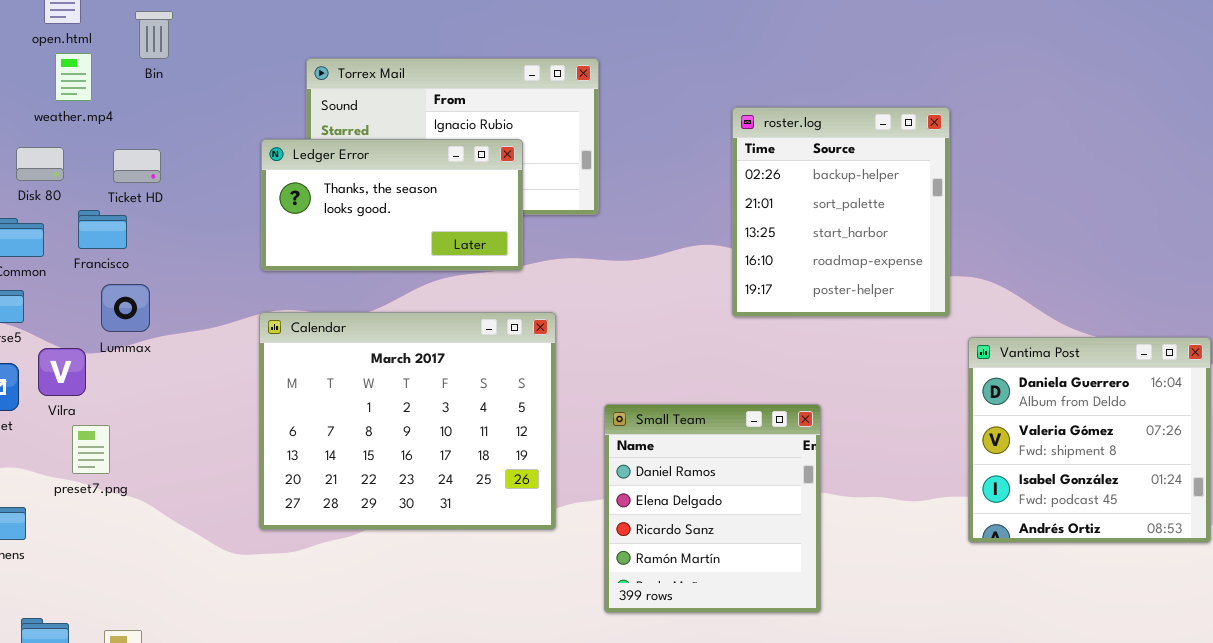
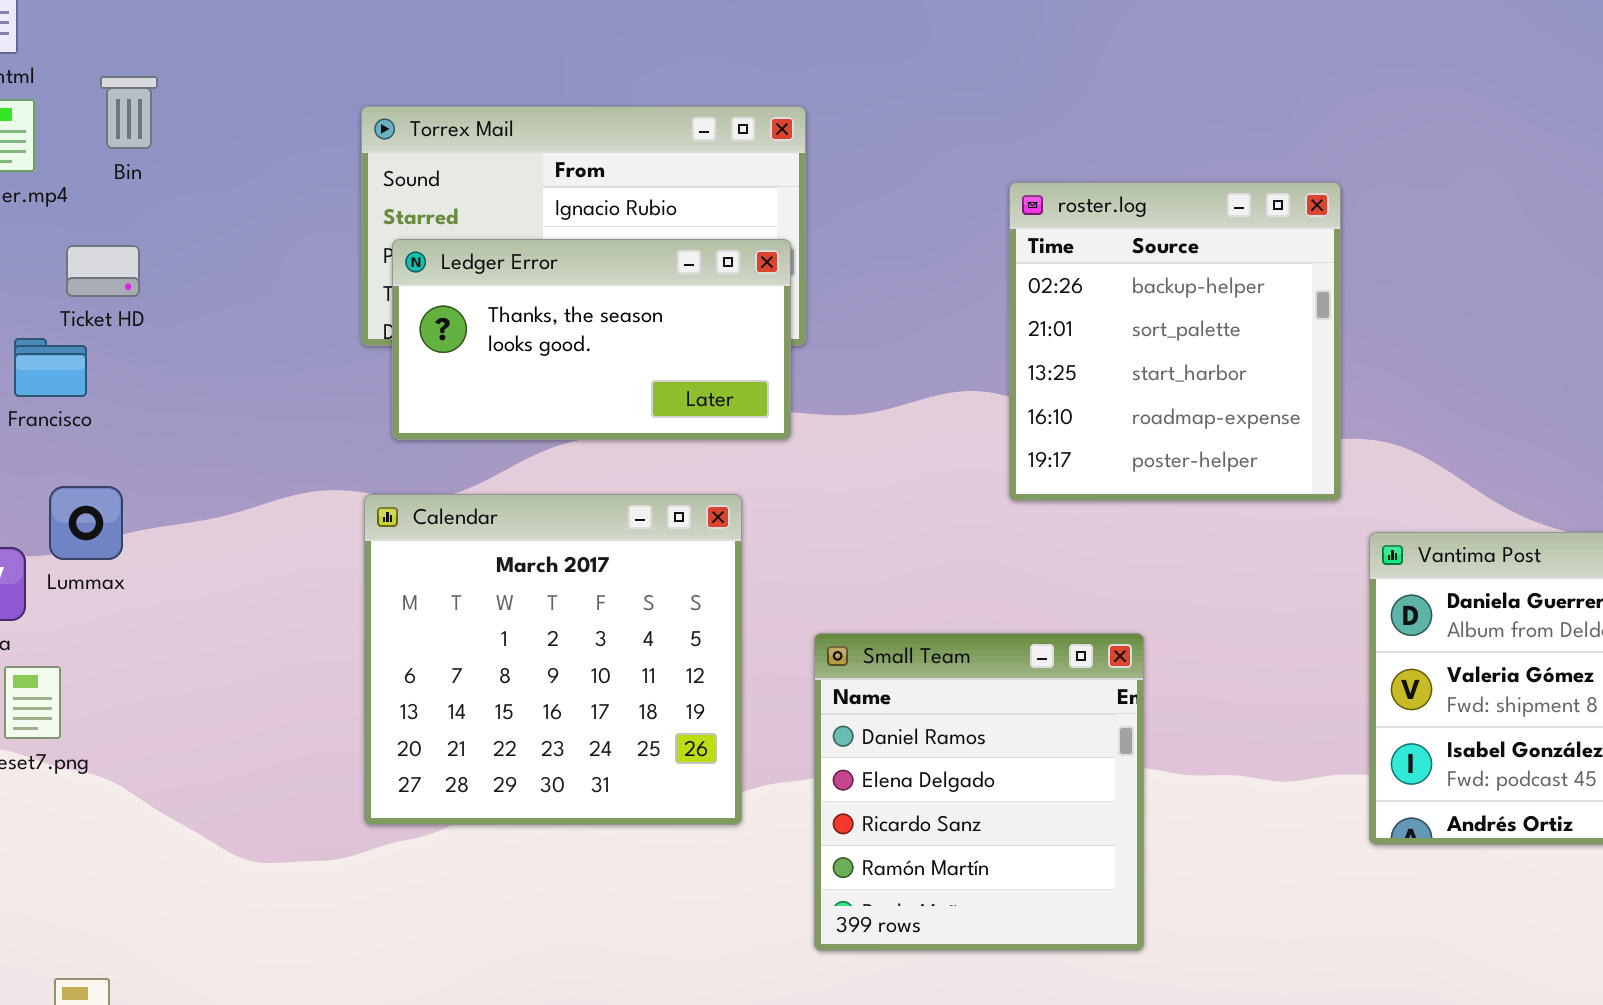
Bin: [135,11,173,59] -> [100,76,158,149], moved
Ledger Error: [261,139,523,271] -> [392,239,791,440], moved
Lummax: [101,284,150,332] -> [49,486,123,560], moved
Calendar: [259,312,556,530] -> [364,494,742,825], resized

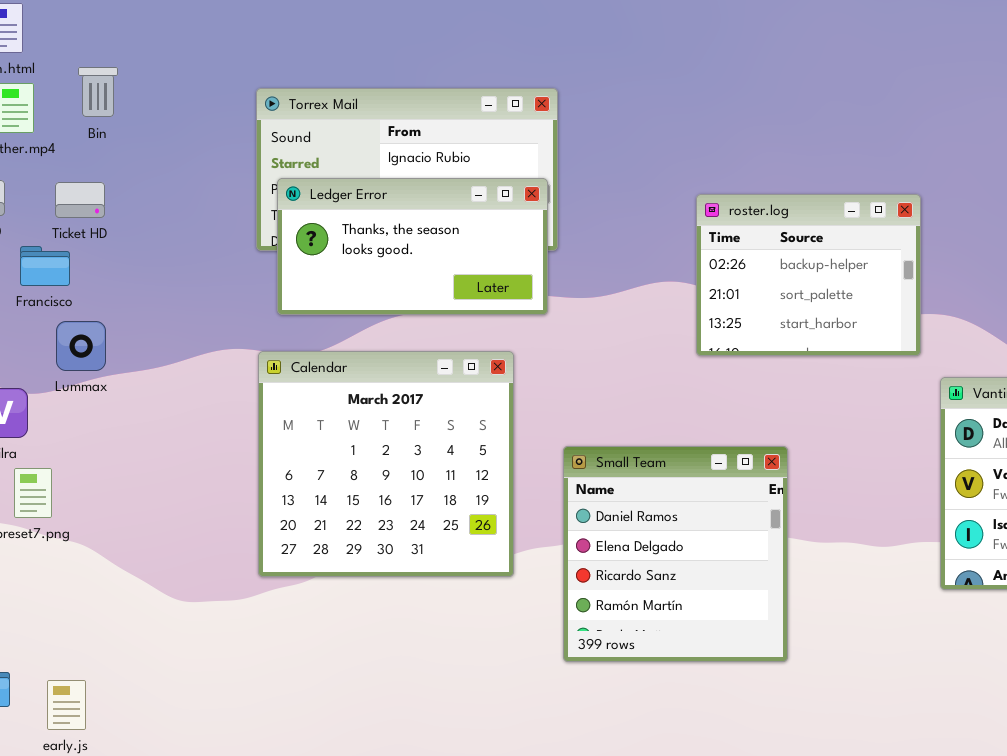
roster.log: [1009,182,1341,501] -> [696,194,921,356], resized
Lummax: [49,486,123,560] -> [56,321,106,371], moved

